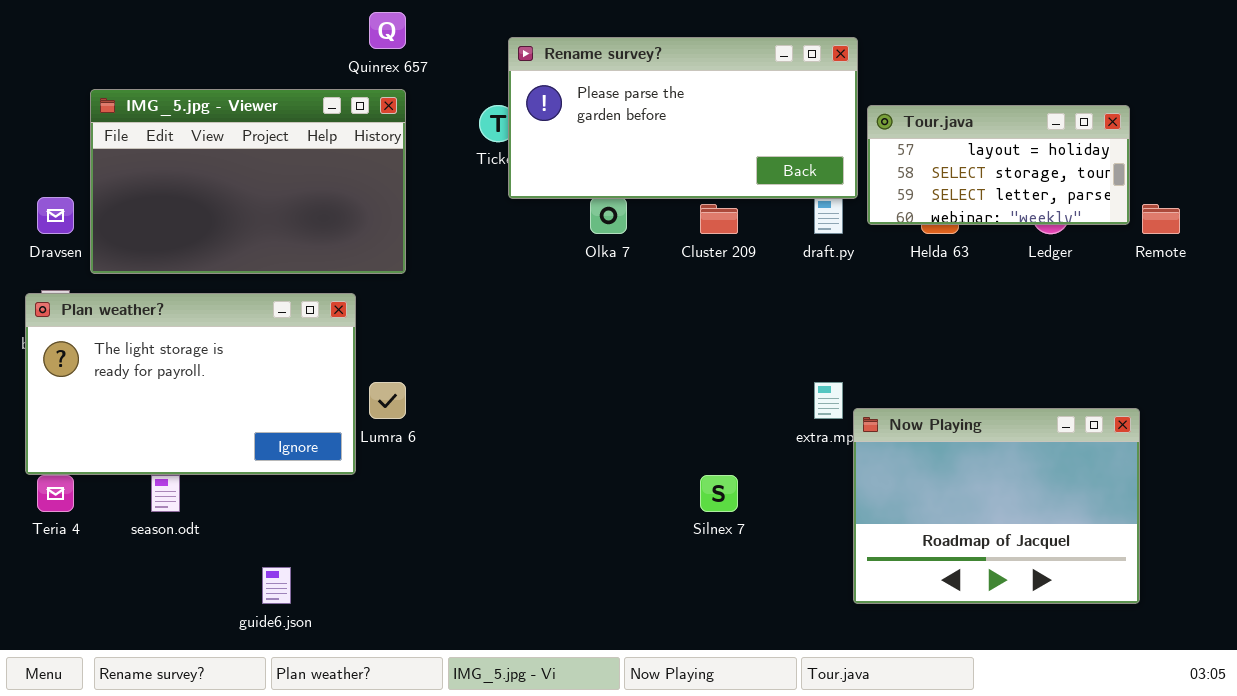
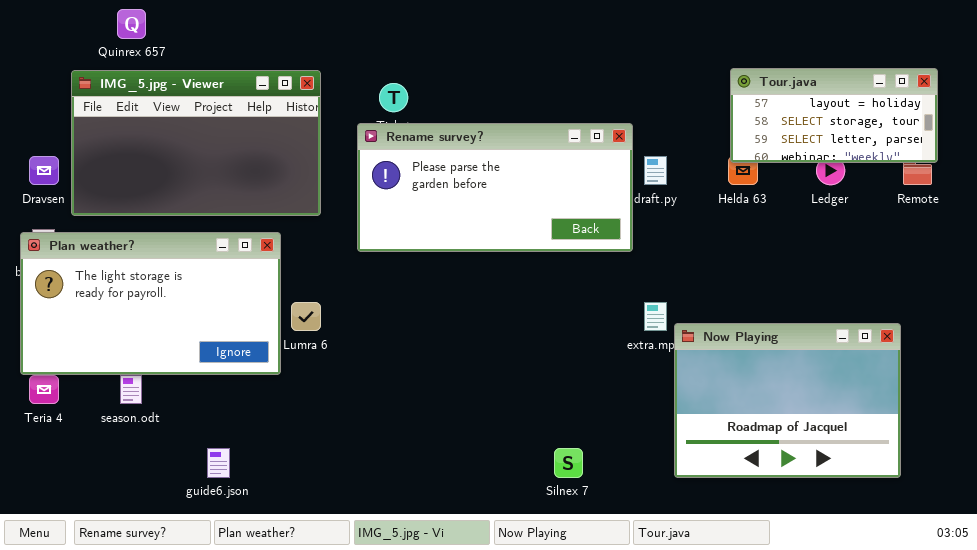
Quinrex 657: [369,12,406,49] -> [117,9,146,39], moved
Rename survey?: [508,37,858,199] -> [357,123,633,252], moved
Tour.java: [867,105,1130,225] -> [730,68,938,163], moved
Silnex 7: [700,475,738,512] -> [554,448,583,478], moved

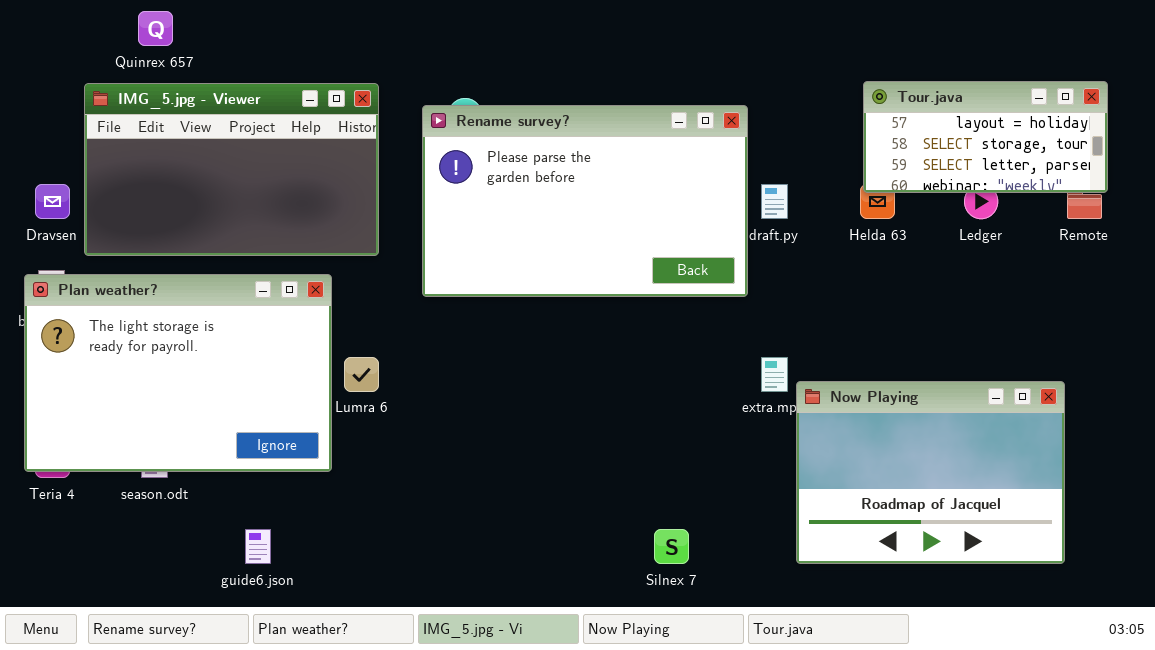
Rename survey?: [357,123,633,252] -> [422,105,748,297], resized
Plan weather?: [20,232,281,375] -> [24,274,332,472], resized

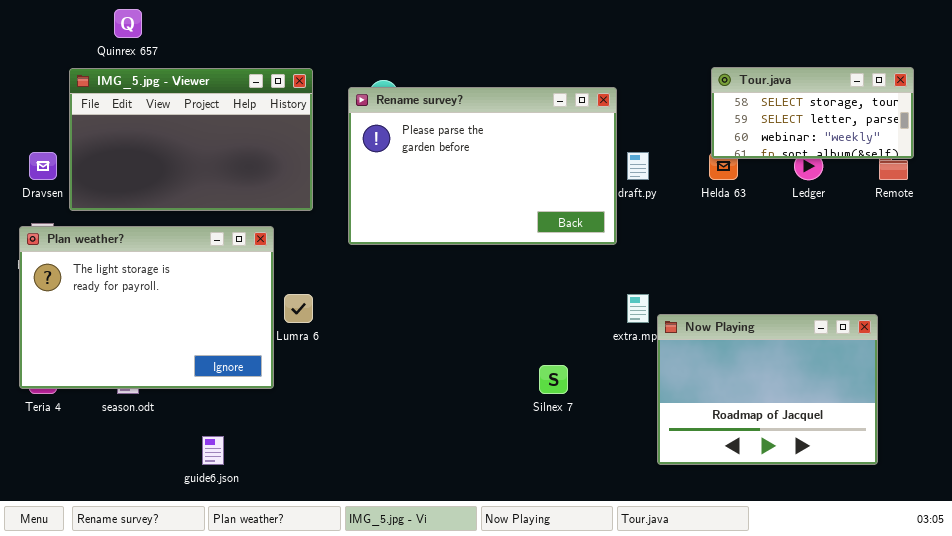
Tour.java: [863,81,1108,193] -> [711,67,914,159], scrolled down 1 row
Silnex 7: [654,529,689,564] -> [539,365,568,394], moved

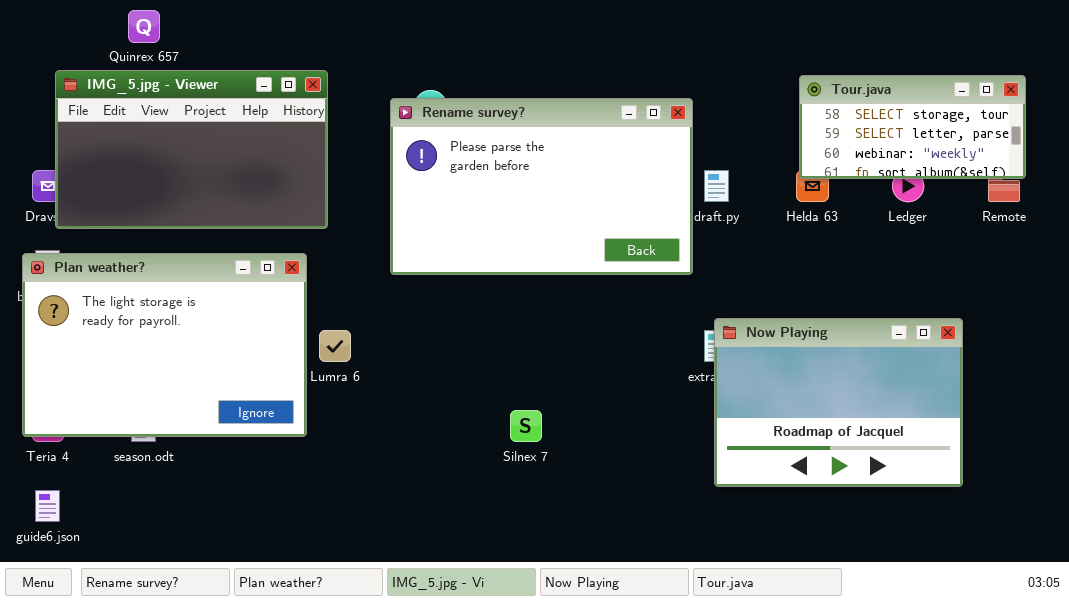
IMG_5.jpg - Viewer: [69,68,313,211] -> [55,70,328,229], moved
Now Playing: [657,314,878,465] -> [714,318,963,487], moved
Silnex 7: [539,365,568,394] -> [510,410,542,442], moved
guide6.json: [202,436,224,465] -> [35,490,60,522], moved

